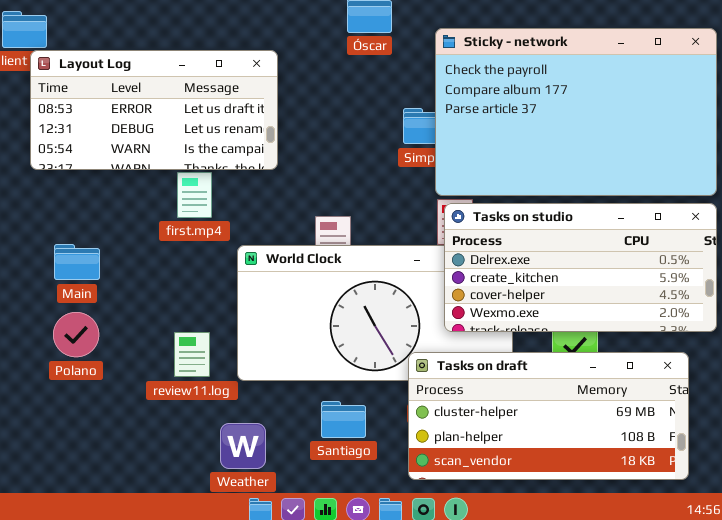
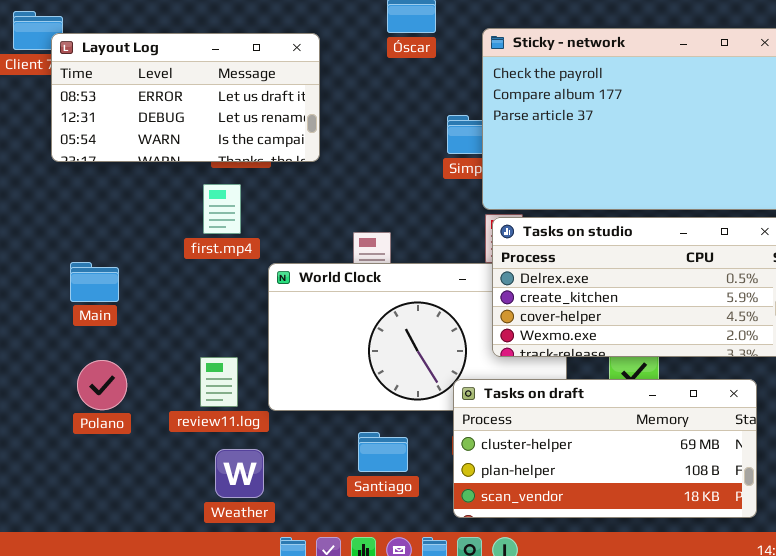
Layout Log: [30,50,278,170] -> [51,33,320,162], moved
Polano: [53,312,99,357] -> [77,360,127,410], moved
Weather: [220,423,266,469] -> [215,449,264,498], moved

